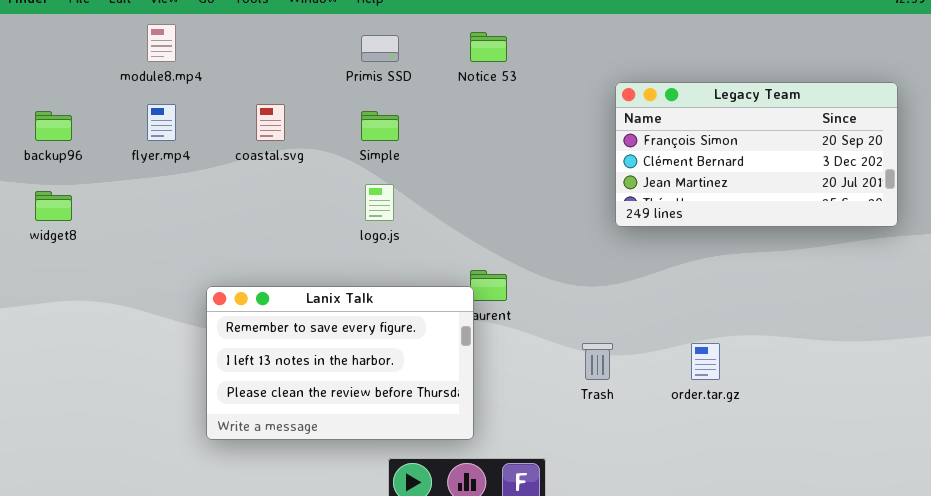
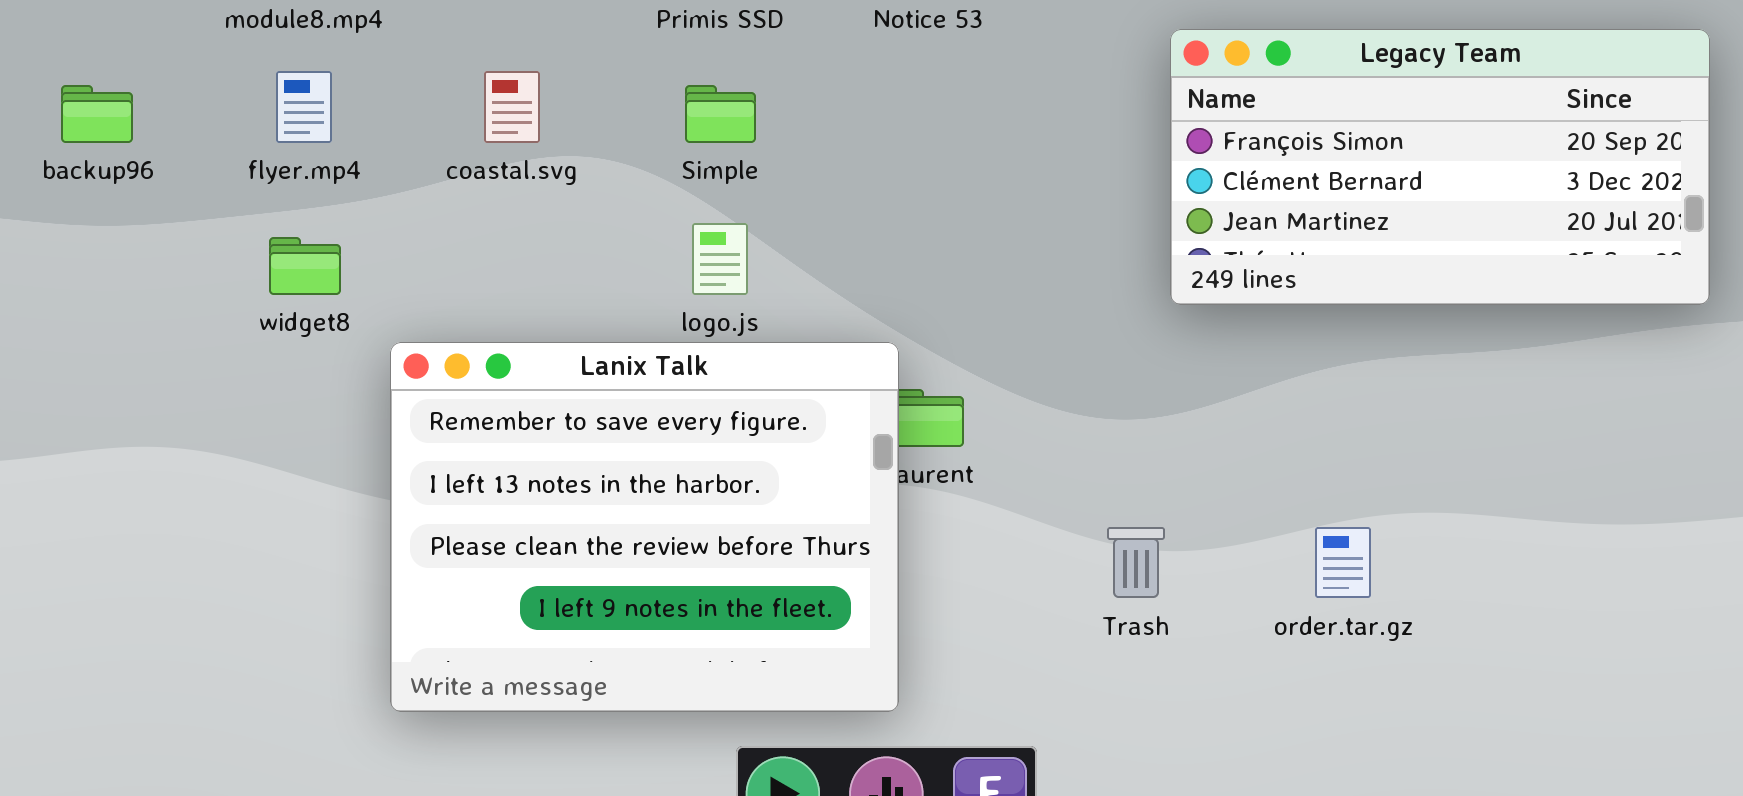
widget8: [35,191,72,221] -> [269,237,341,295], moved
Lanix Talk: [206,286,474,440] -> [390,342,899,712], resized

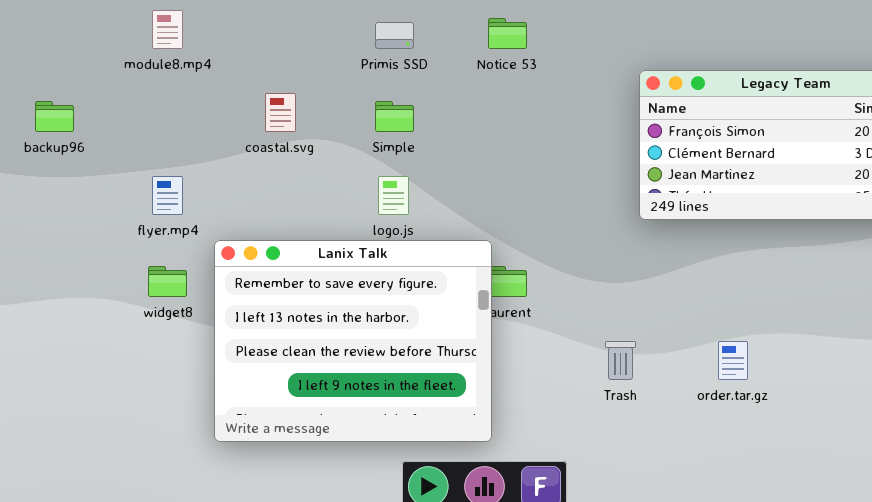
flyer.mp4: [276,71,332,143] -> [152,176,183,215], moved
widget8: [269,237,341,295] -> [148,266,187,297], moved

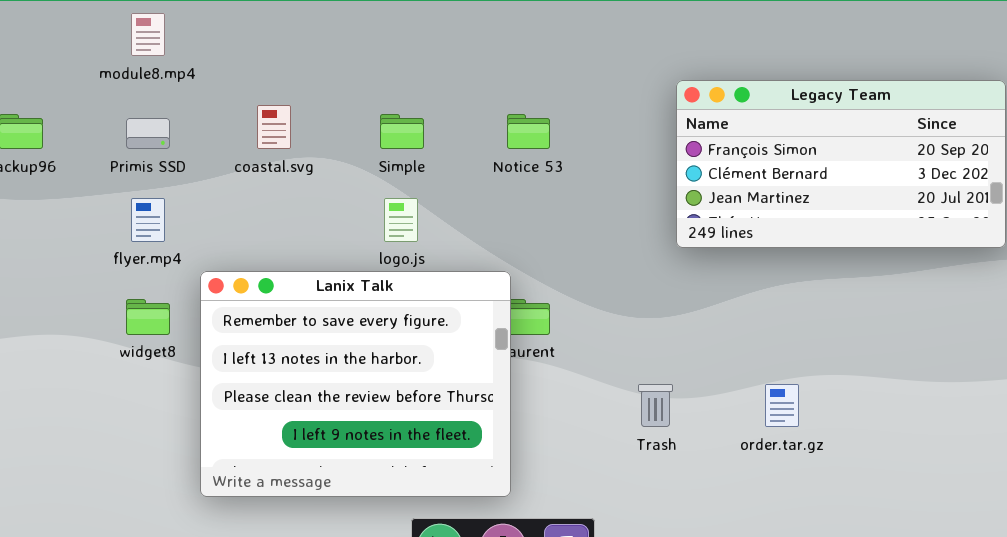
Notice 53: [488,18,527,49] -> [507,114,550,149], moved
Primis SSD: [375,22,414,49] -> [126,118,170,149], moved

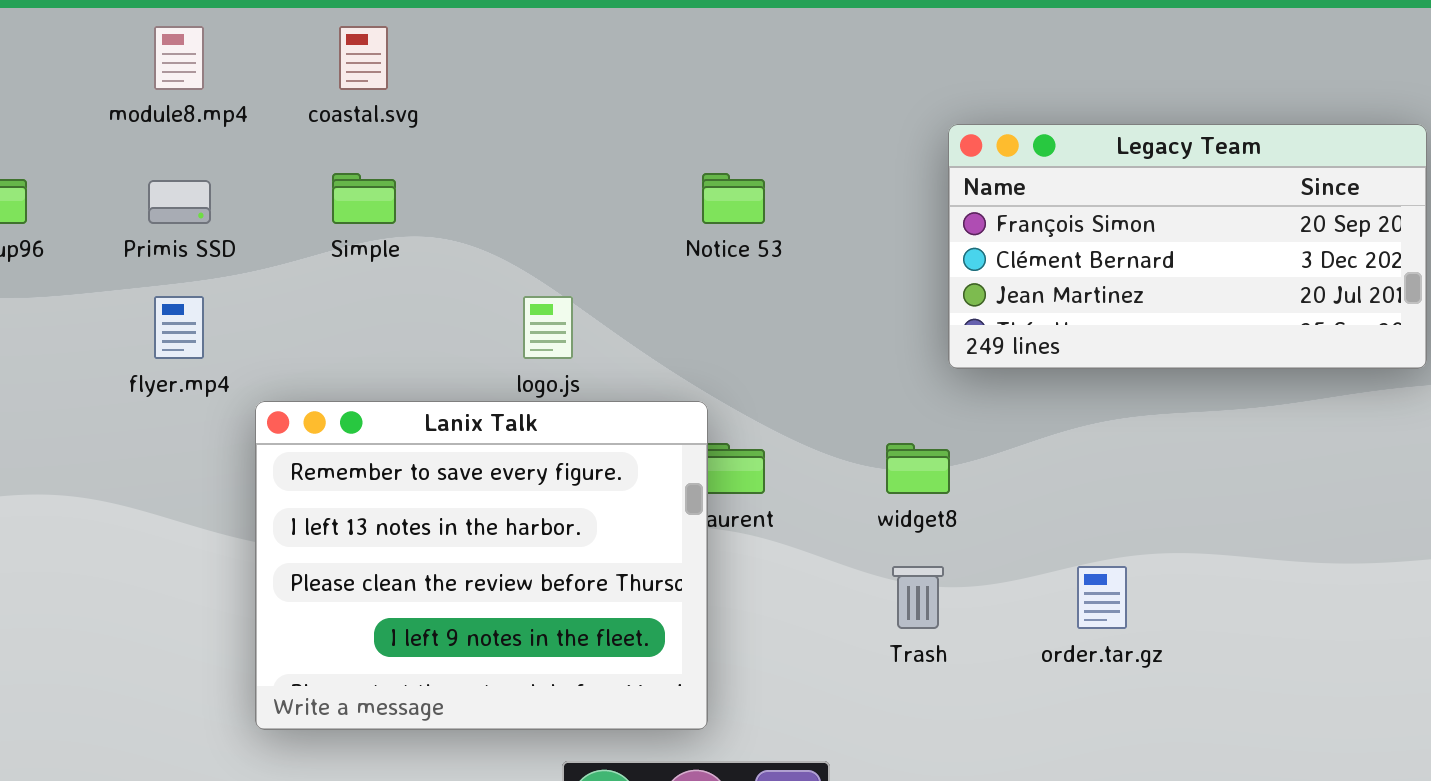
coastal.svg: [257,105,291,149] -> [339,26,388,90], moved
Simple: [380,114,424,149] -> [332,173,396,224], moved
widget8: [126,299,170,335] -> [886,443,950,494], moved

